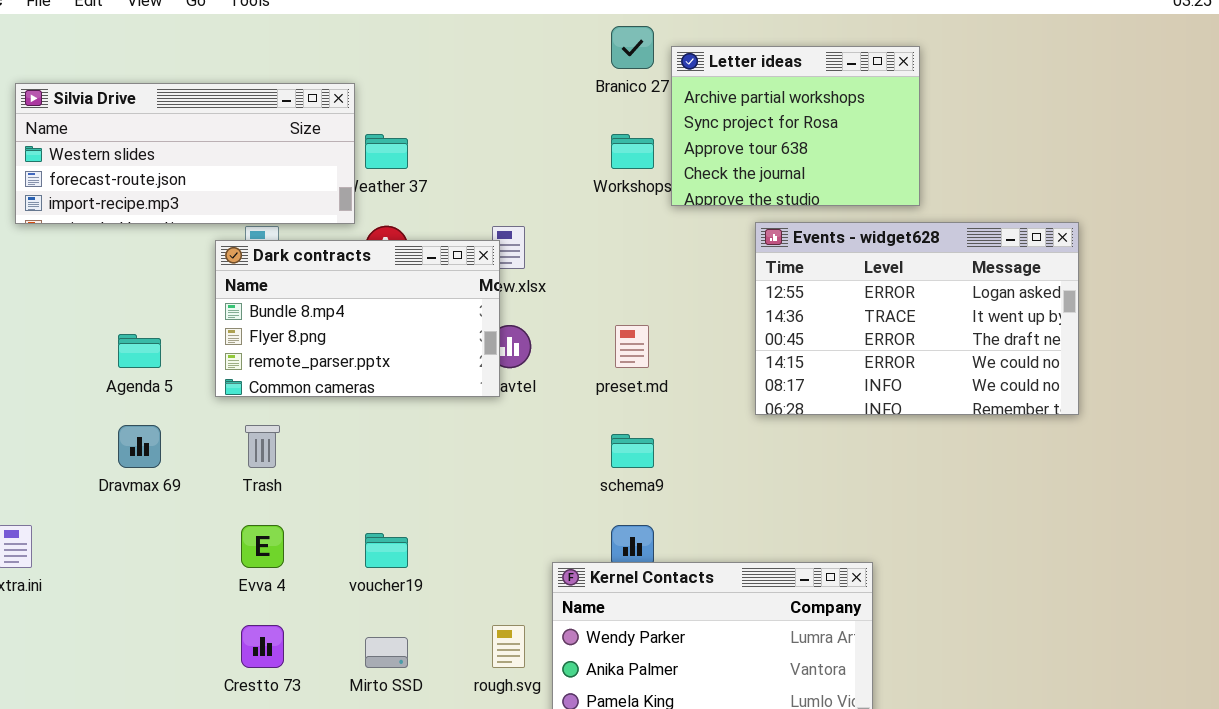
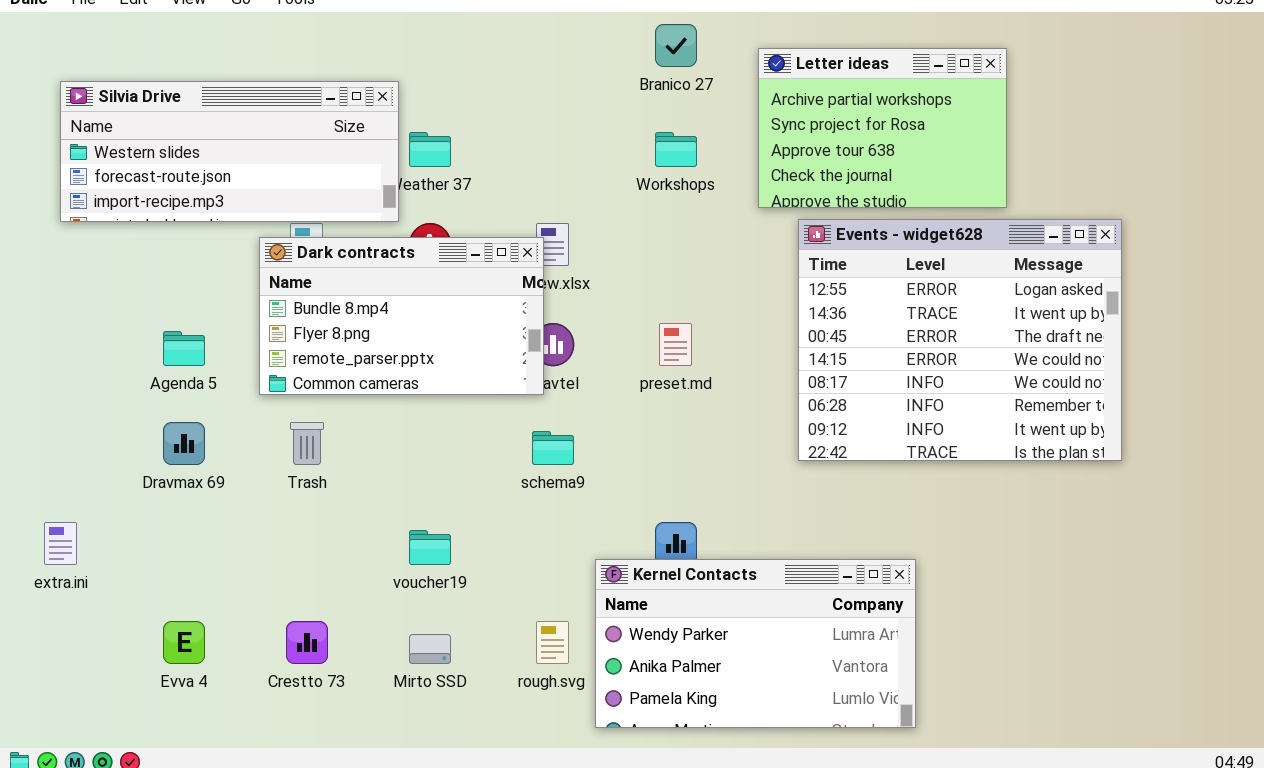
Letter ideas: [671,46,920,206] -> [758,48,1007,208], moved
Events - widget628: [755,222,1079,415] -> [798,219,1122,461], resized
schema9: [611,434,654,468] -> [532,431,574,465], moved
Evva 4: [241,525,284,568] -> [163,621,205,664], moved

